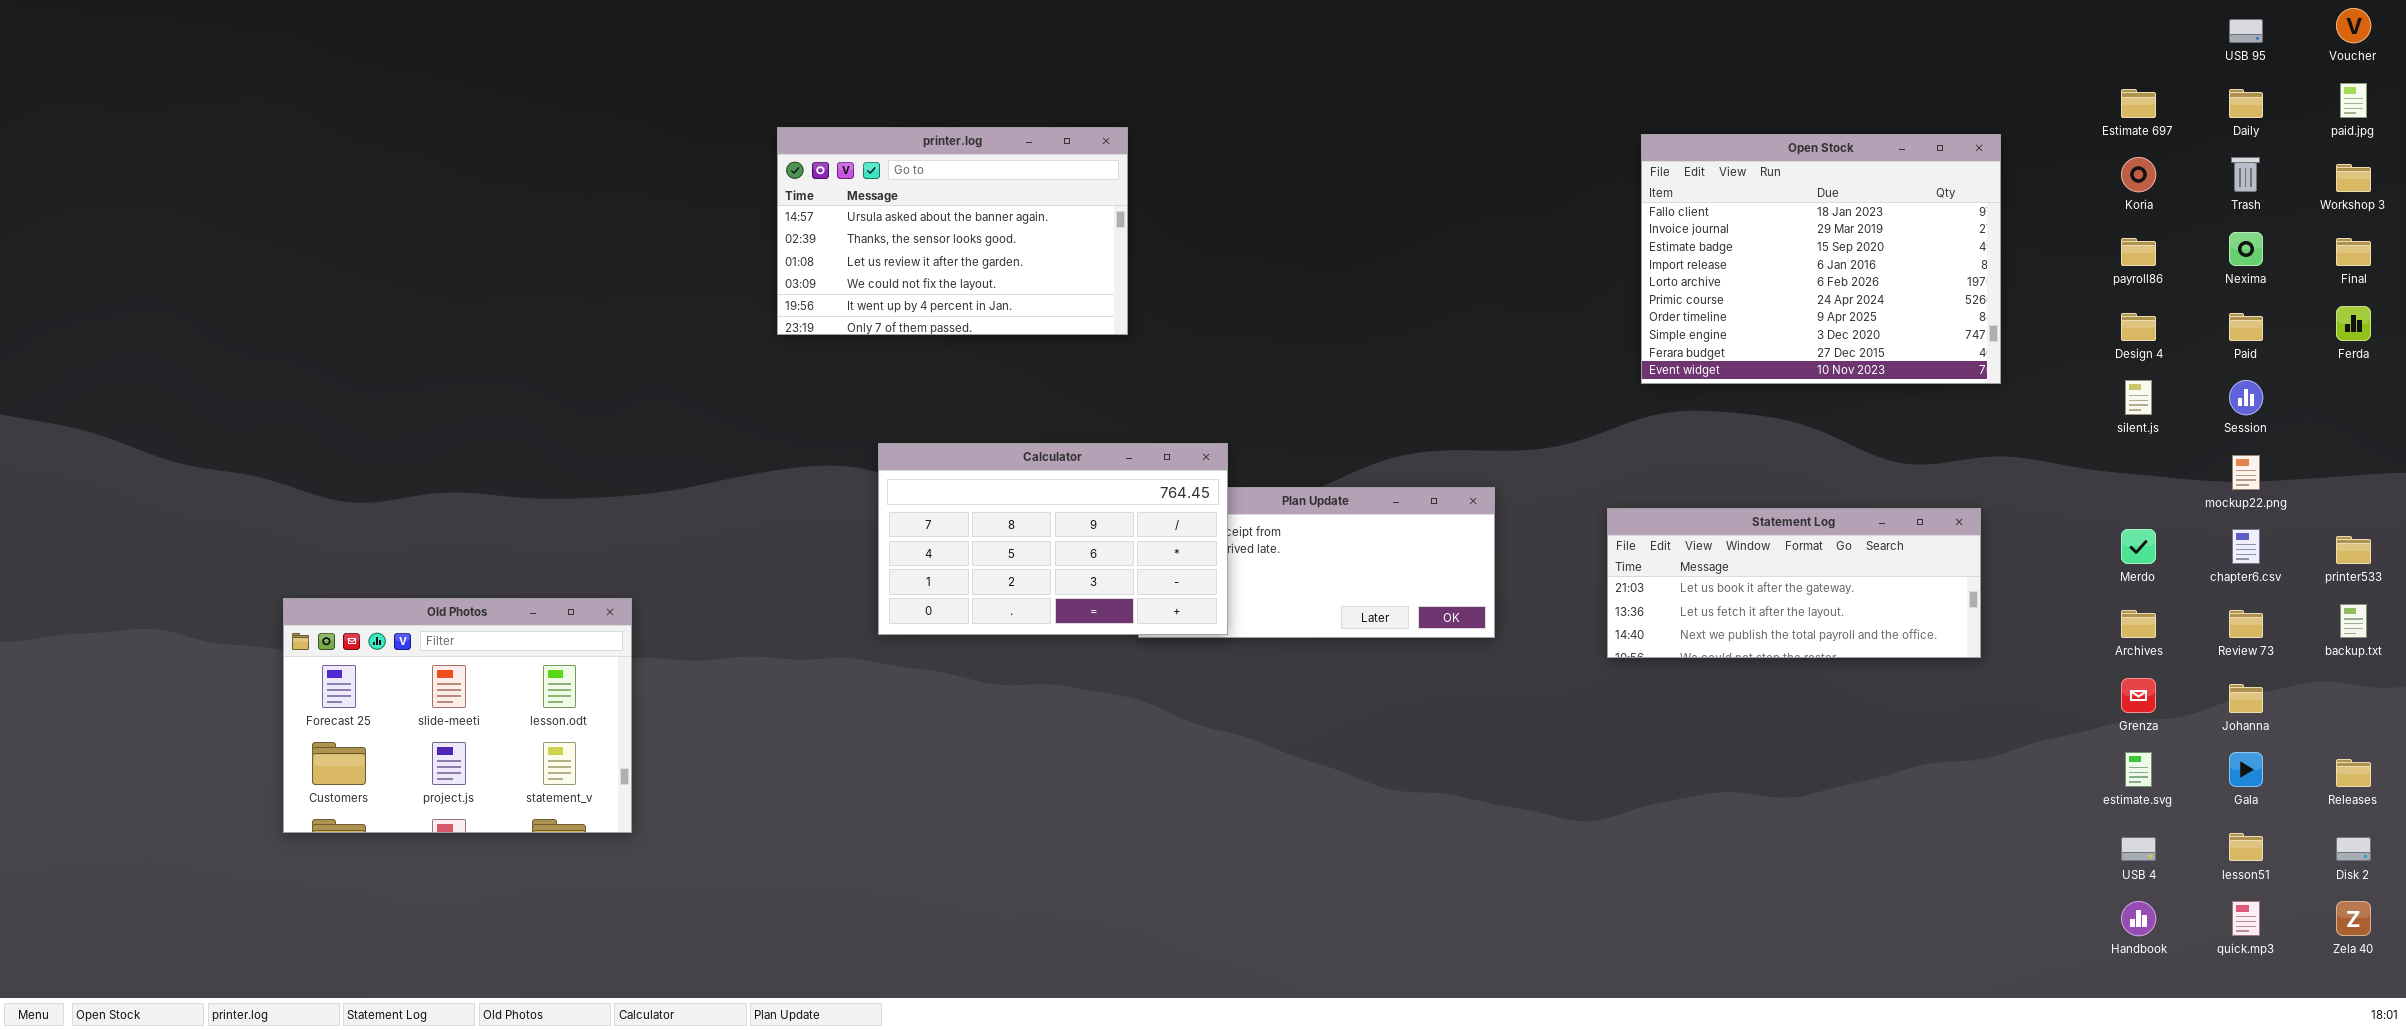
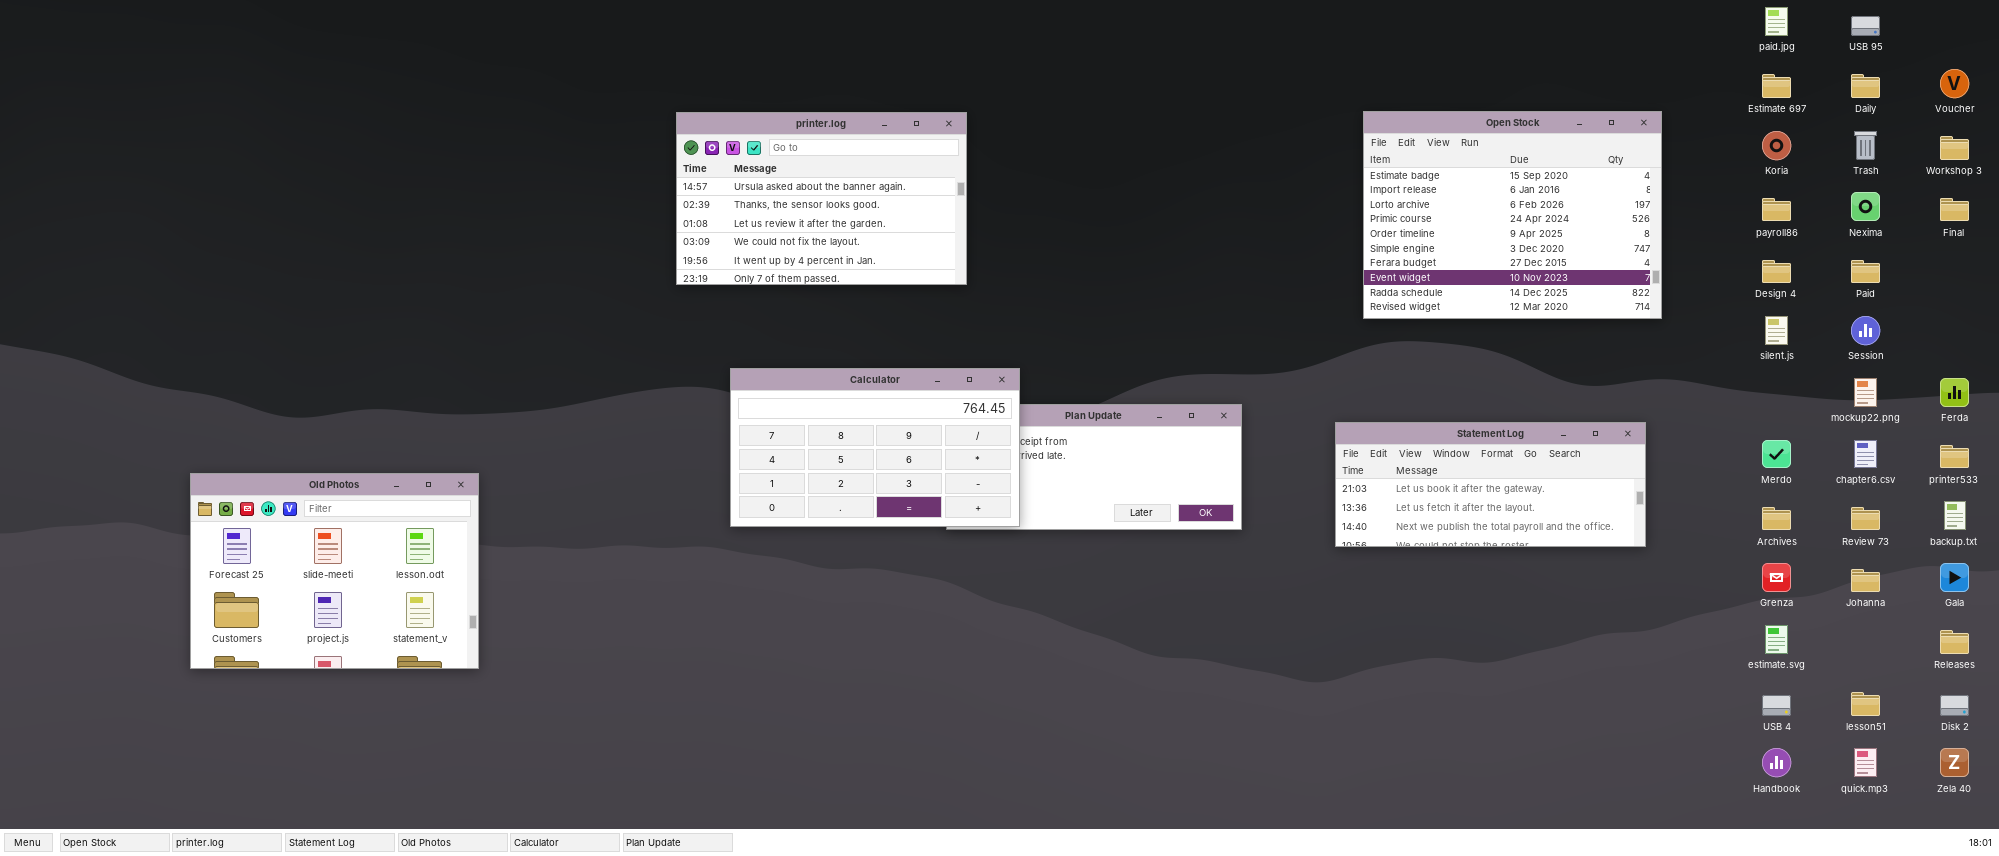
Voucher: [2336,8,2371,43] -> [1940,69,1969,98], moved
paid.jpg: [2340,83,2367,118] -> [1765,7,1788,36], moved
printer.log: [777,127,1128,335] -> [676,112,967,285], moved
Open Stock: [1641,134,2001,384] -> [1363,111,1662,319], scrolled down 2 rows
Ferda: [2336,306,2371,341] -> [1940,378,1969,407], moved
Old Photos: [283,598,632,833] -> [190,473,479,669], moved
Gala: [2229,752,2263,787] -> [1940,563,1969,592], moved

